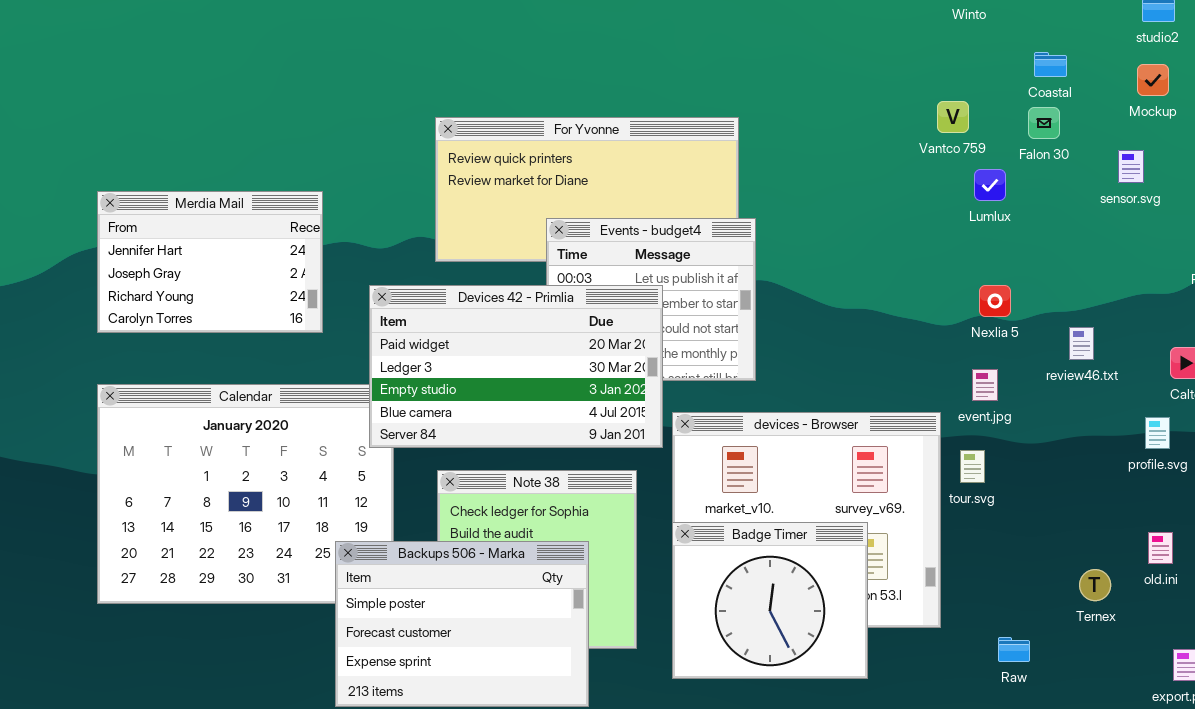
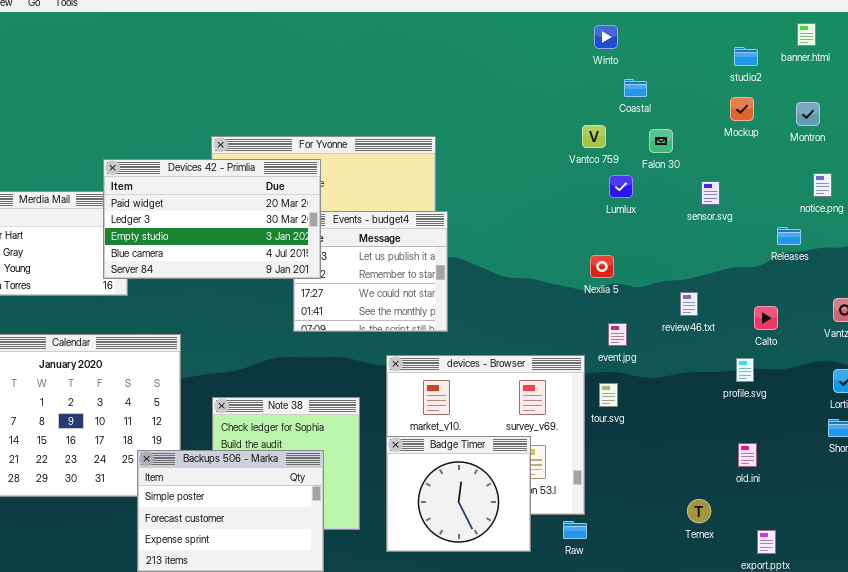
Coastal: [1034,52,1067,77] -> [624,79,647,97], moved
sensor.svg: [1118,150,1144,183] -> [701,181,720,205], moved
Devices 42 - Primlia: [369,285,663,448] -> [103,159,321,279], moved
Nexlia 5: [979,285,1011,317] -> [590,255,614,278], moved
Ternex: [1079,569,1111,601] -> [687,499,711,523], moved
Raw: [998,637,1030,662] -> [563,521,587,539], moved

